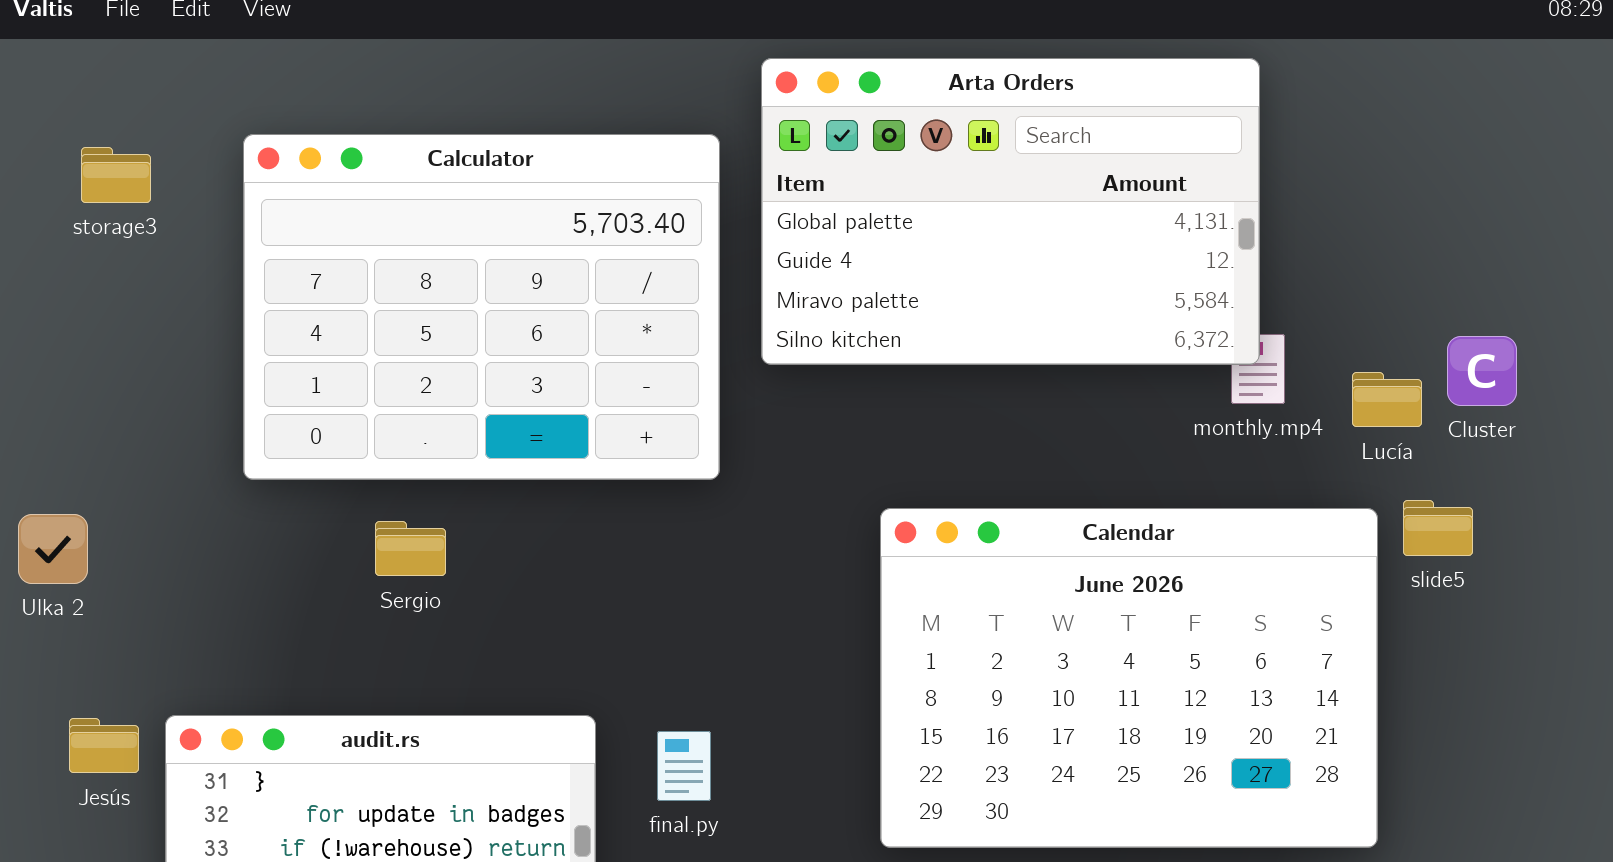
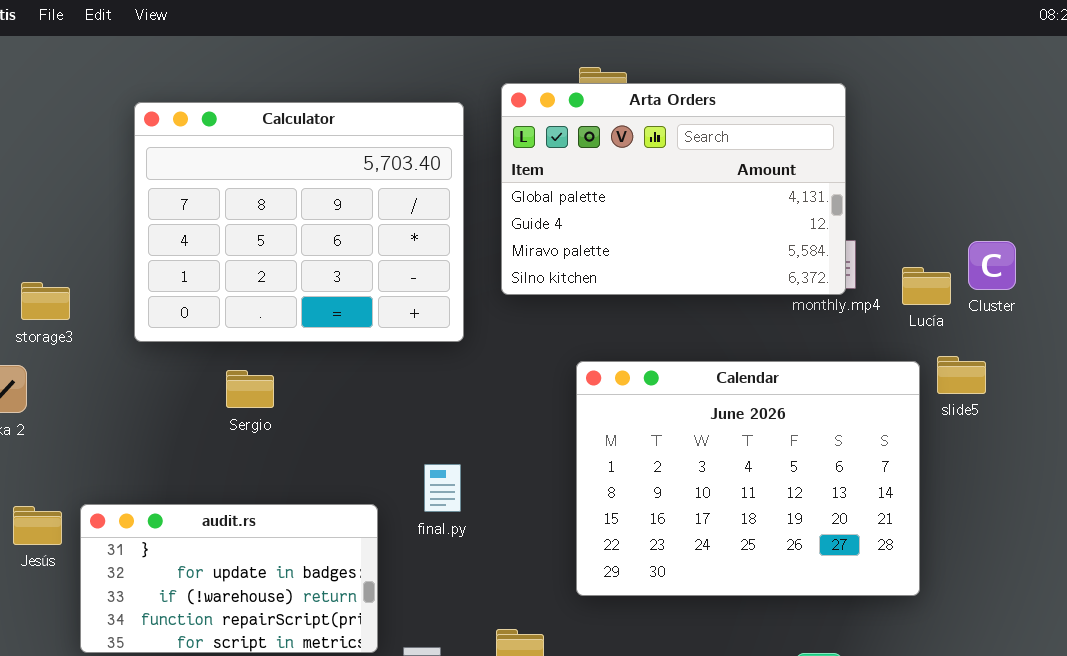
Arta Orders: [761,58,1260,365] -> [501,83,846,295], moved
storage3: [81,147,151,203] -> [21,282,70,320], moved
final.py: [657,731,711,801] -> [424,464,461,512], moved

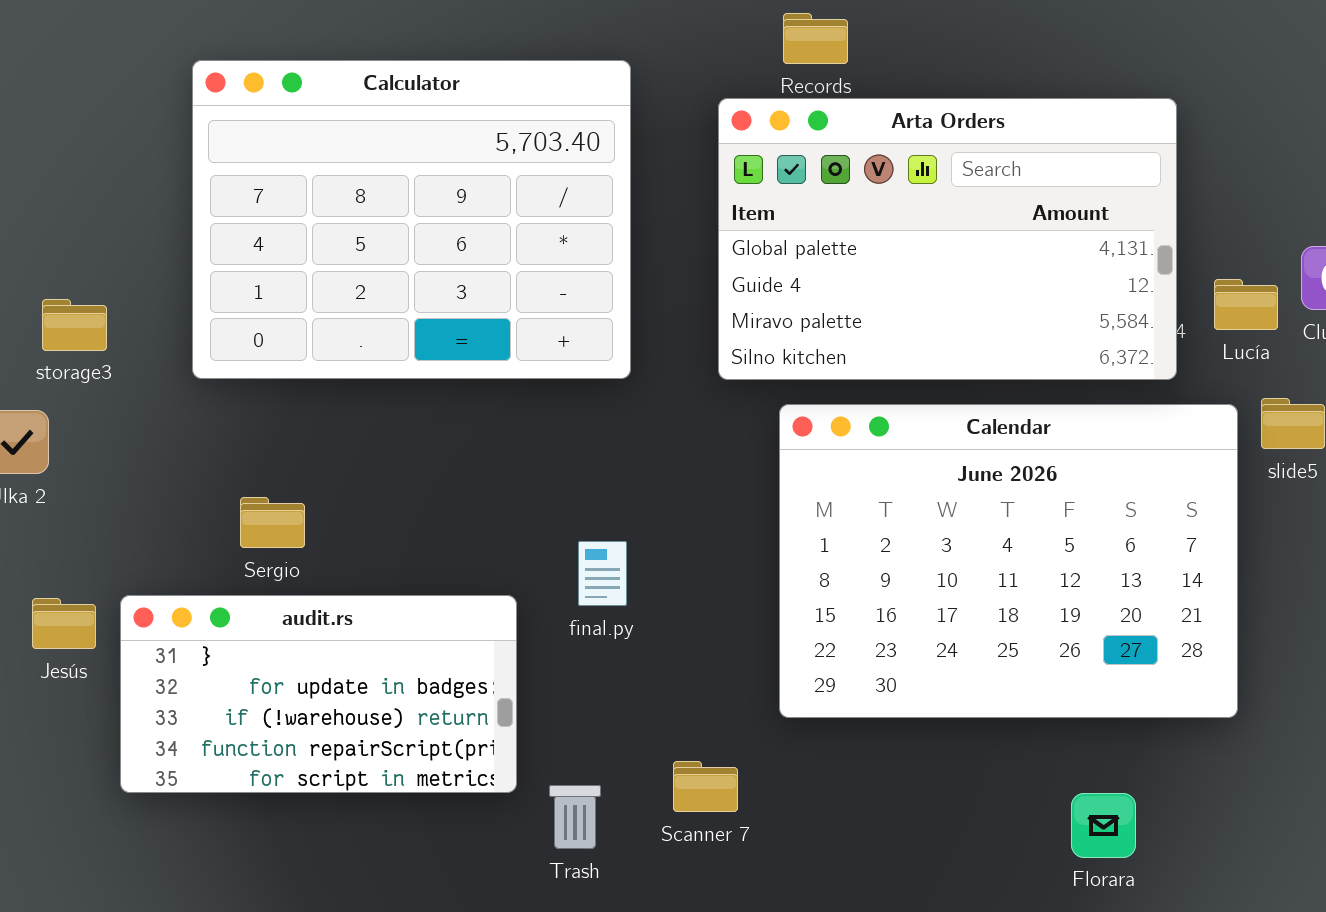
Arta Orders: [501,83,846,295] -> [718,98,1177,380], moved
Sergio: [226,370,274,408] -> [240,497,305,548], moved

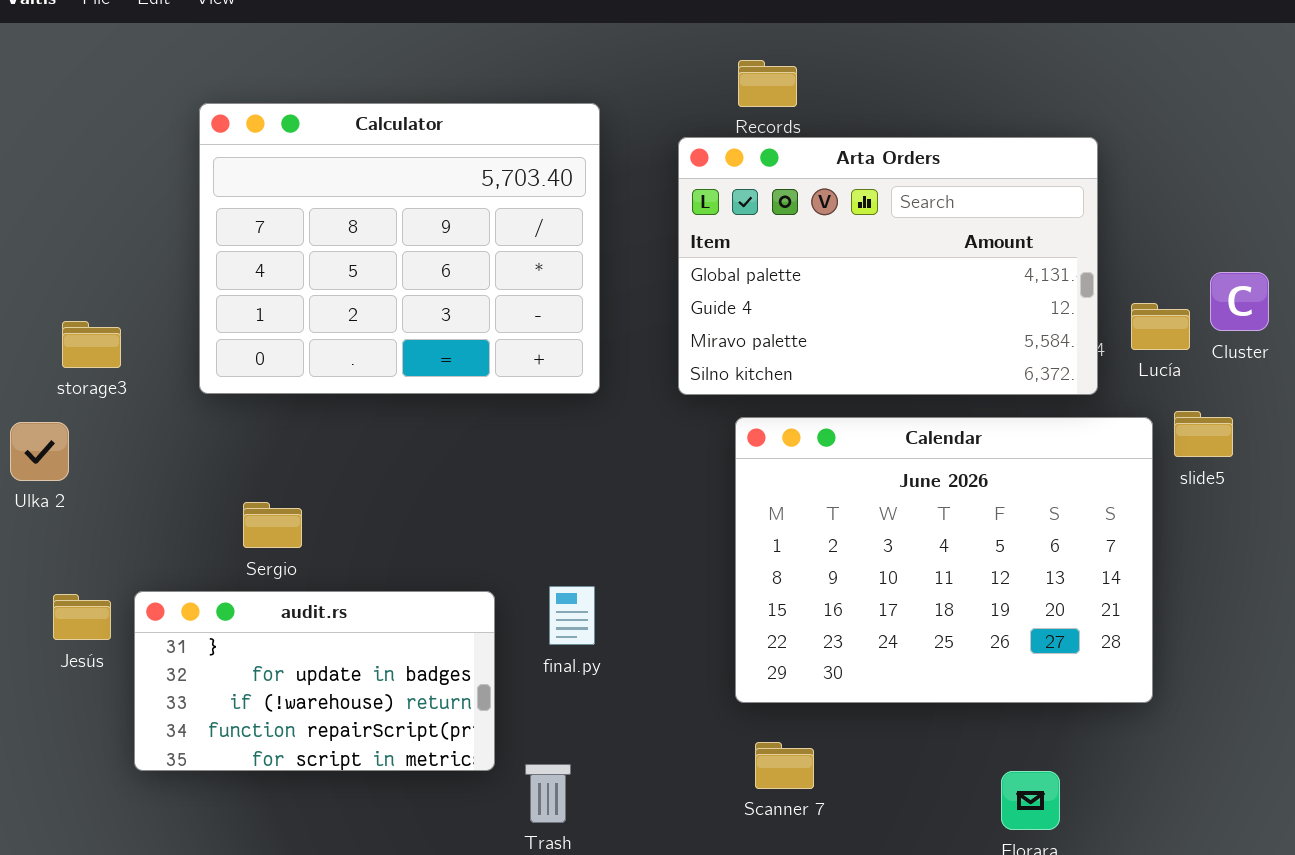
final.py: [578,541,627,606] -> [549,586,595,645], moved
Scanner 7: [673,761,738,812] -> [755,742,814,789], moved

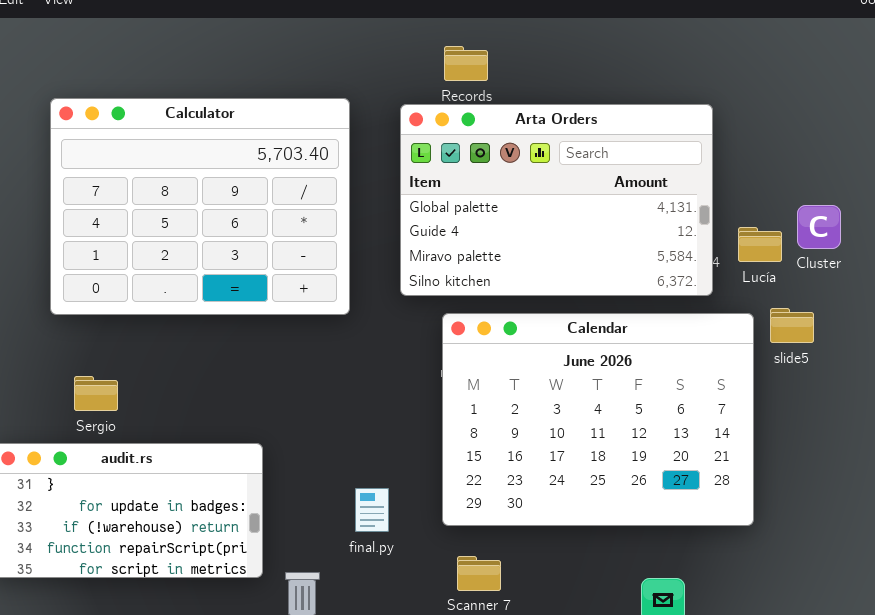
Calculator: [199,103,600,394] -> [50,98,350,315], moved
final.py: [549,586,595,645] -> [355,488,389,532], moved

